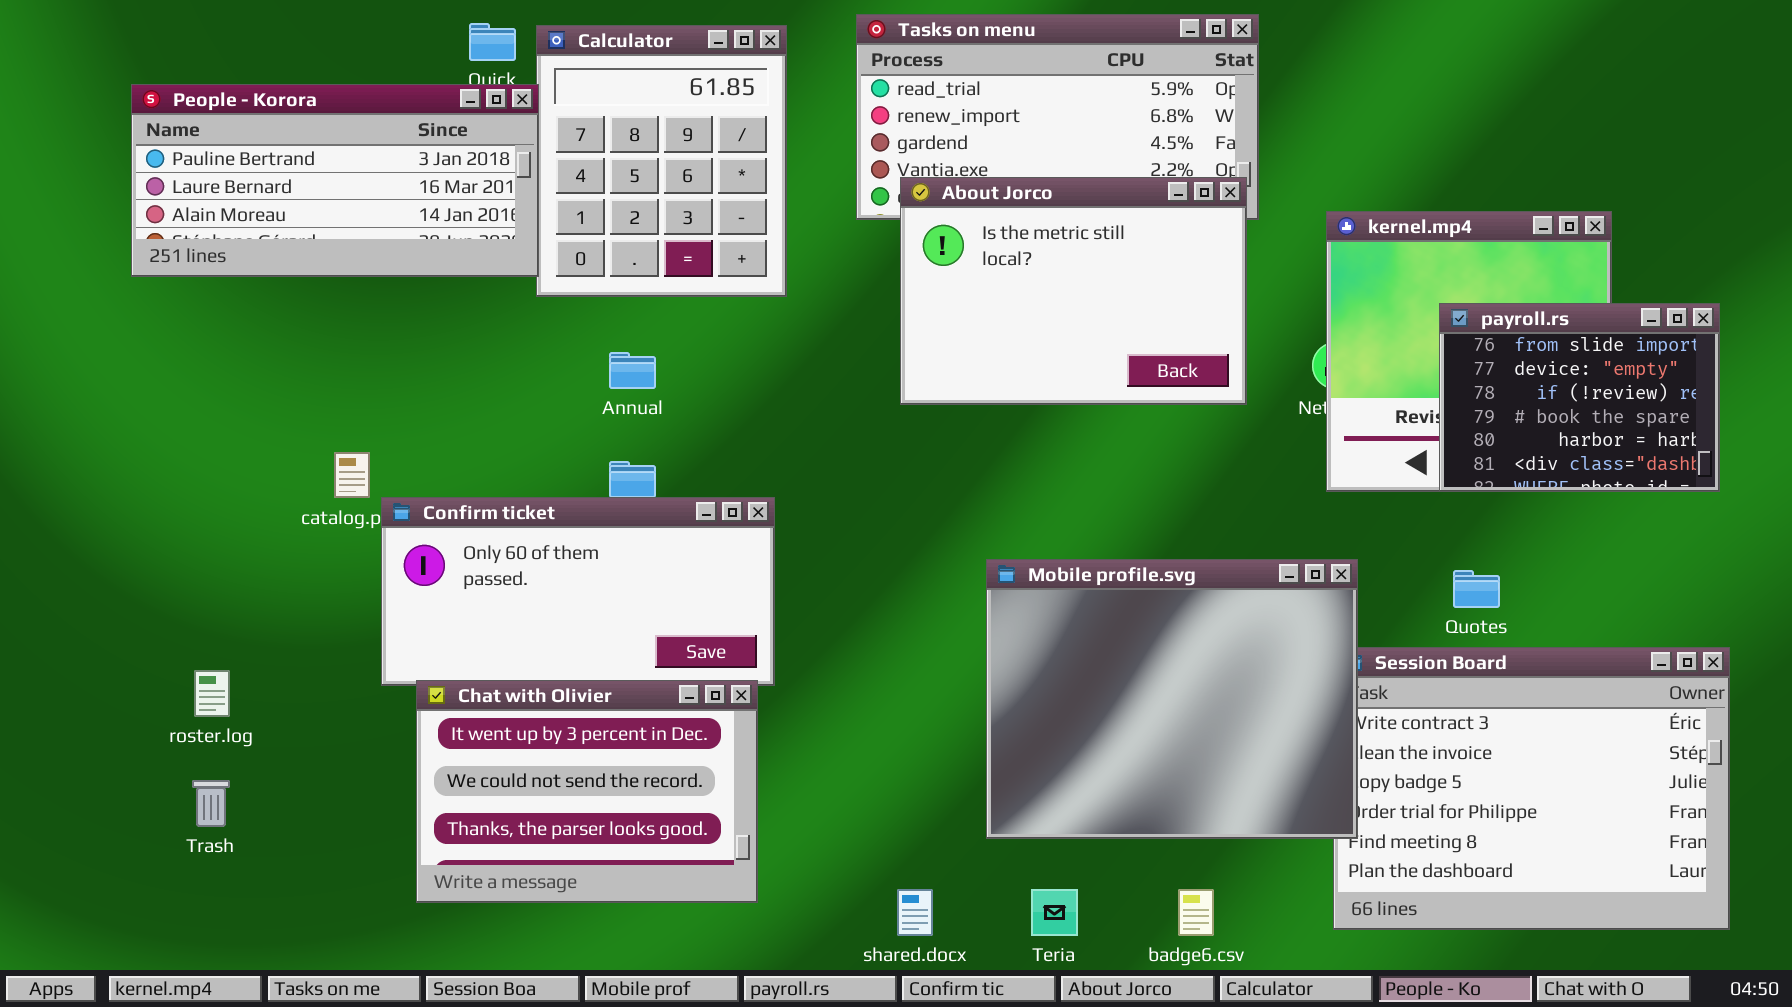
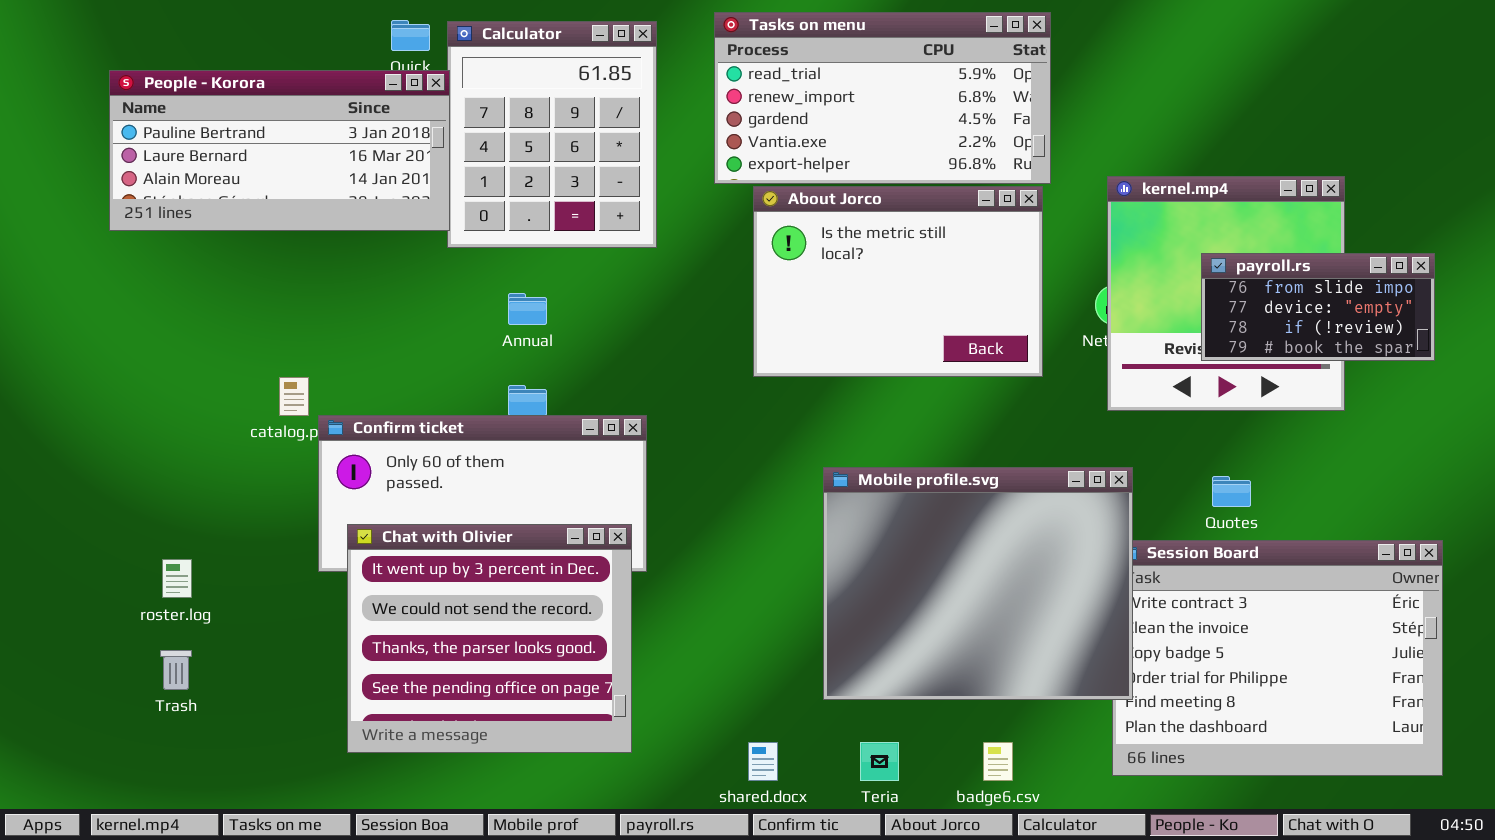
About Jorco: [900,177,1247,405] -> [753,186,1043,377], moved
payroll.rs: [1439,303,1720,492] -> [1201,253,1435,361], resized
Chat with Olivier: [416,680,758,903] -> [347,524,632,753], resized

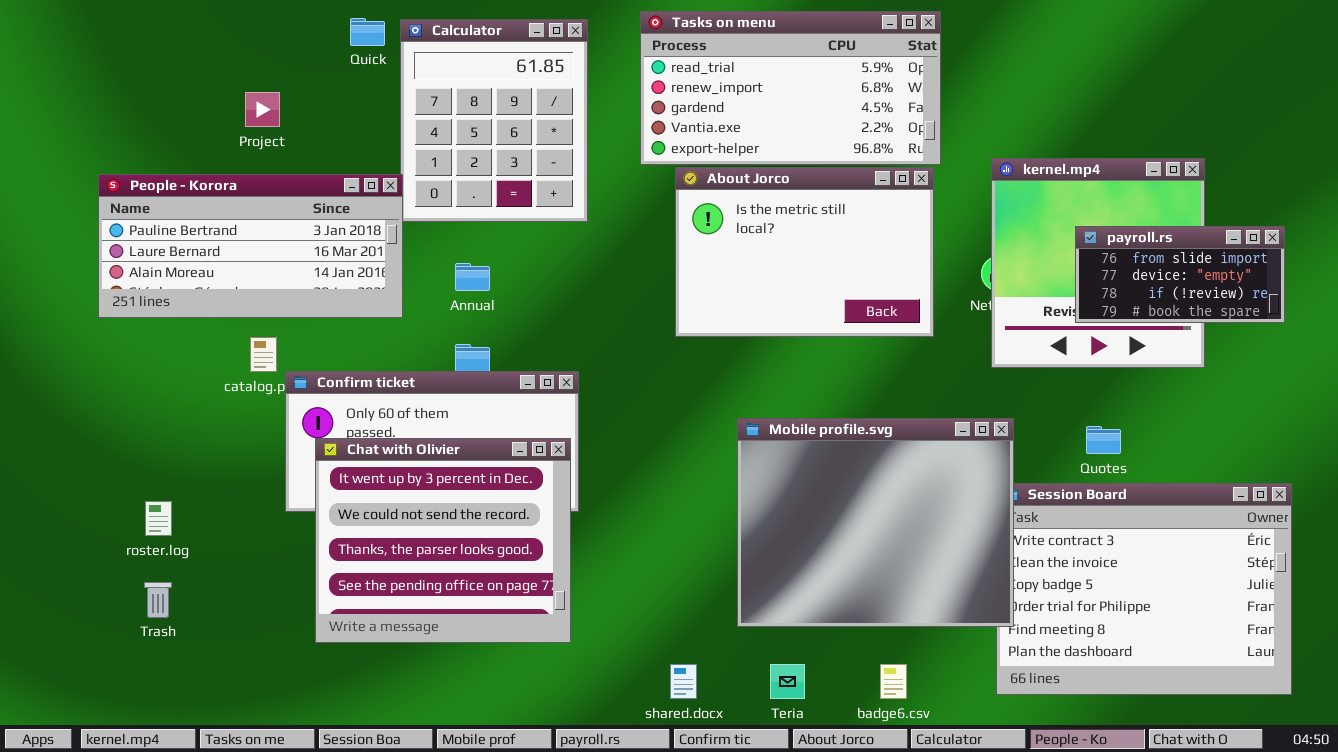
People - Korora: [109,70,450,231] -> [98,174,403,318], moved
Chat with Olivier: [347,524,632,753] -> [315,438,571,643], moved

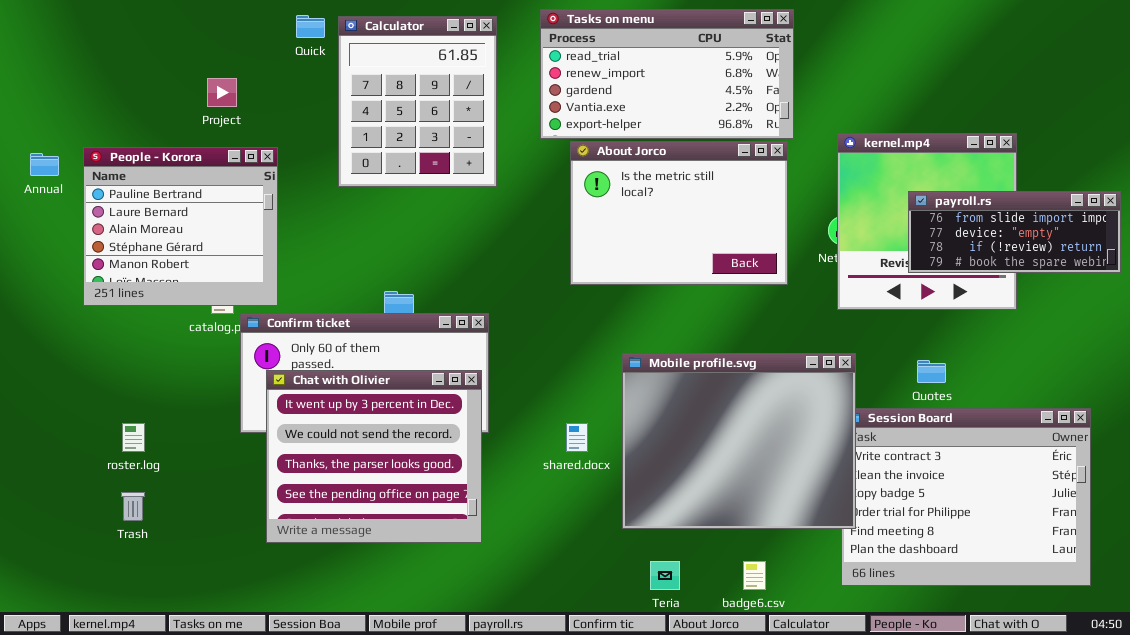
People - Korora: [98,174,403,318] -> [83,147,278,306], resized
payroll.rs: [1075,226,1285,323] -> [908,191,1121,273], resized
Annual: [455,263,490,291] -> [30,153,59,176], moved
shared.docx: [670,664,697,699] -> [566,423,588,452], moved

